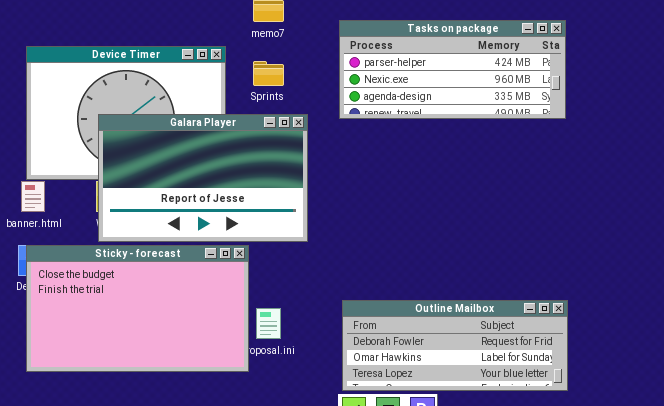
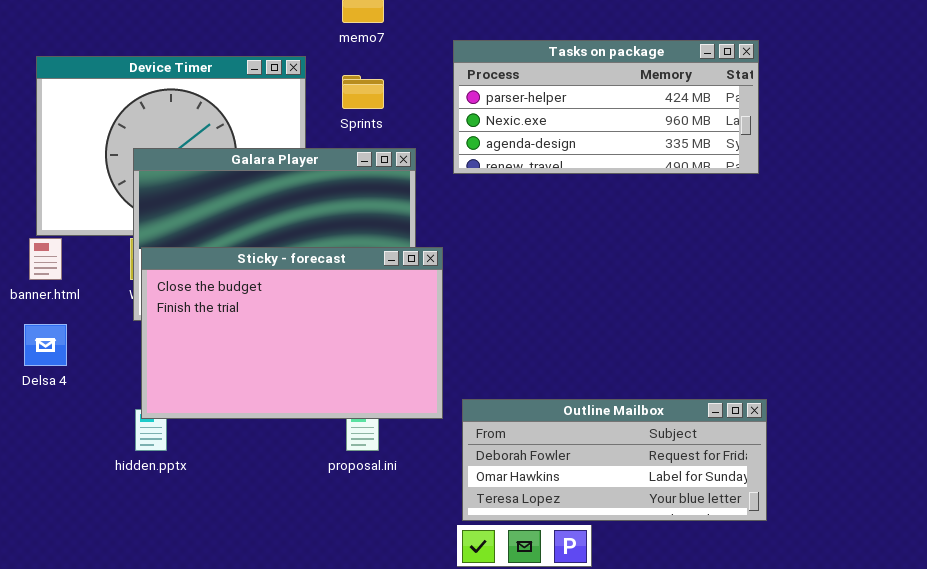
Tasks on package: [339,20,566,119] -> [453,40,759,174], moved
Sticky - forecast: [26,245,249,372] -> [141,247,443,419], moved

